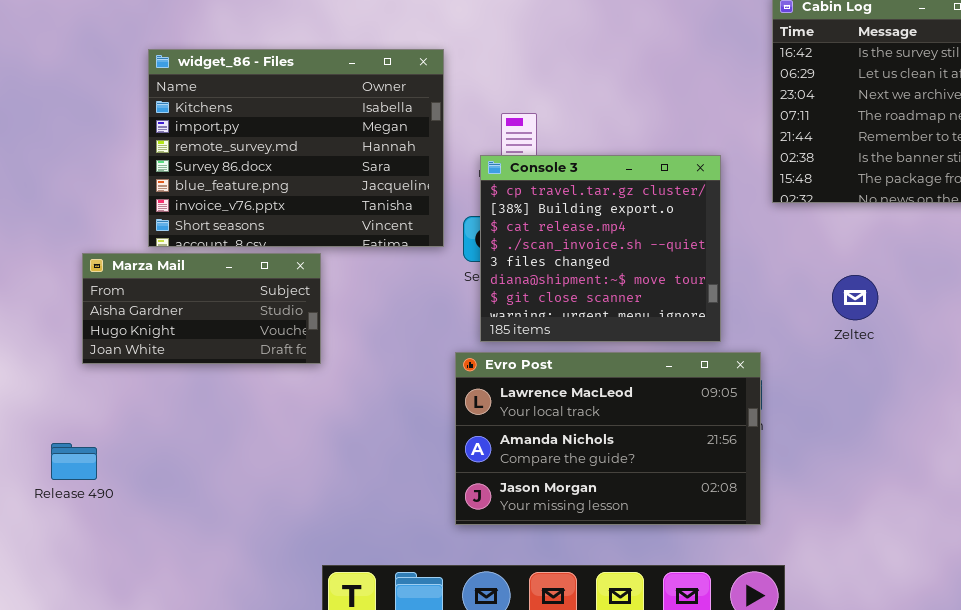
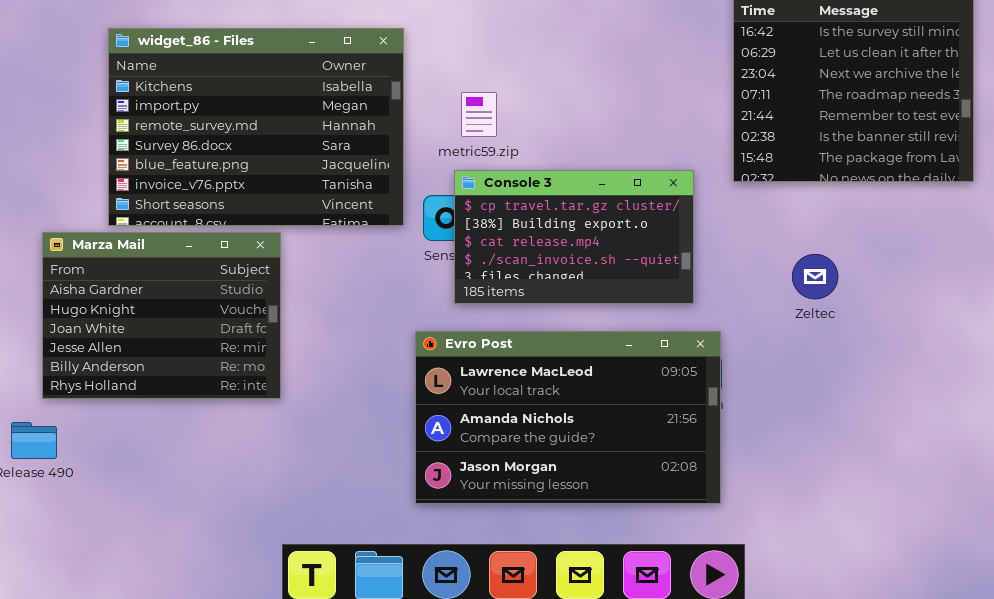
Console 3: [480,155,721,342] -> [454,170,694,304], moved, resized
Marza Mail: [82,253,321,364] -> [42,232,281,399], resized

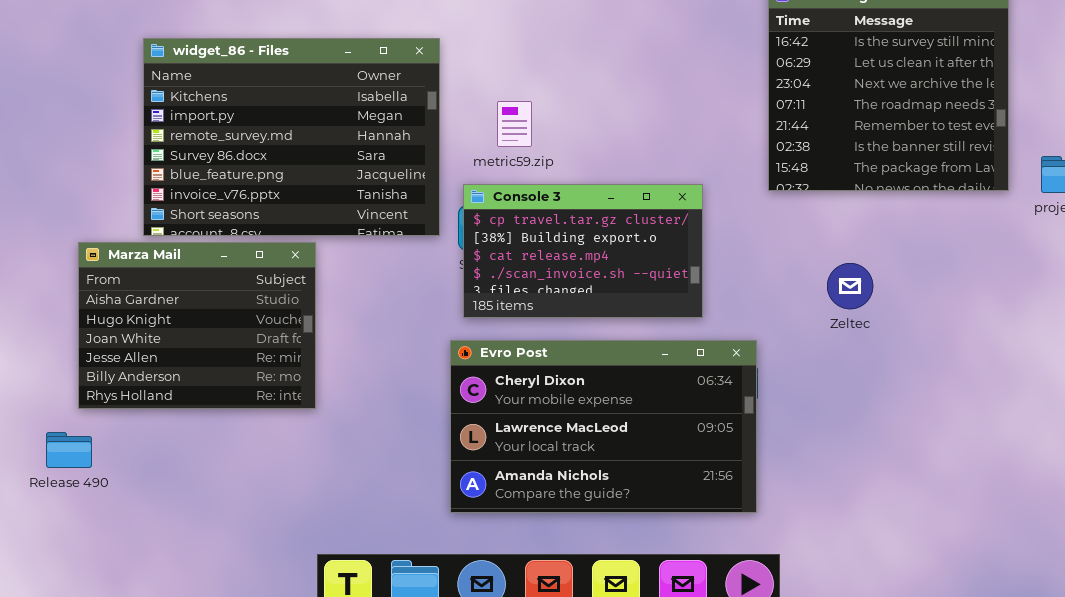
Console 3: [454,170,694,304] -> [463,184,703,318], moved
Evro Post: [415,331,721,504] -> [450,340,757,513], scrolled up 1 row

